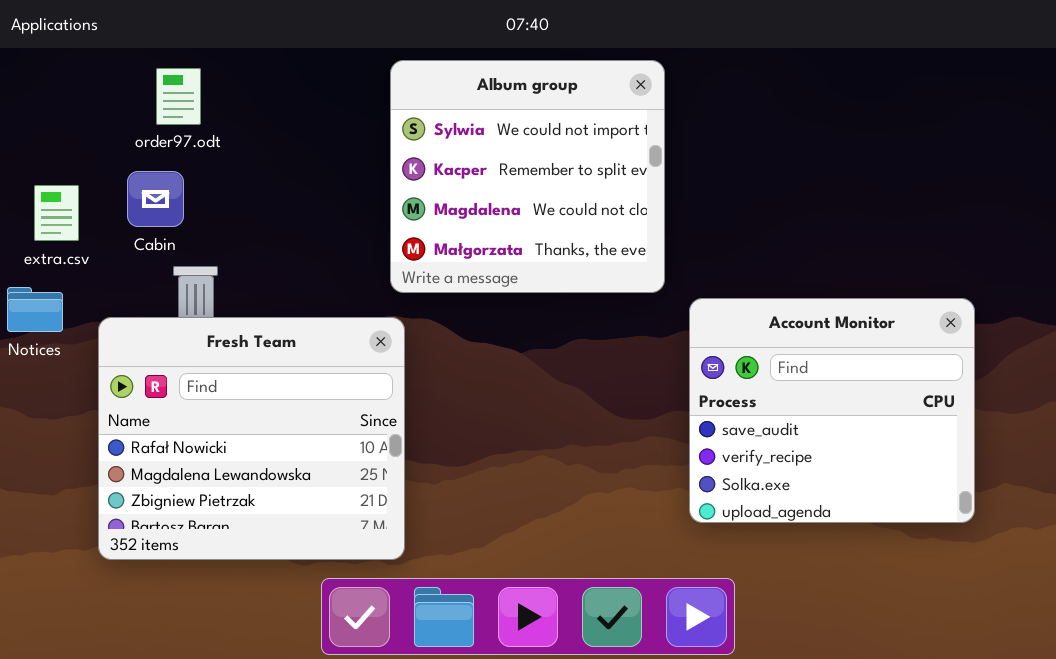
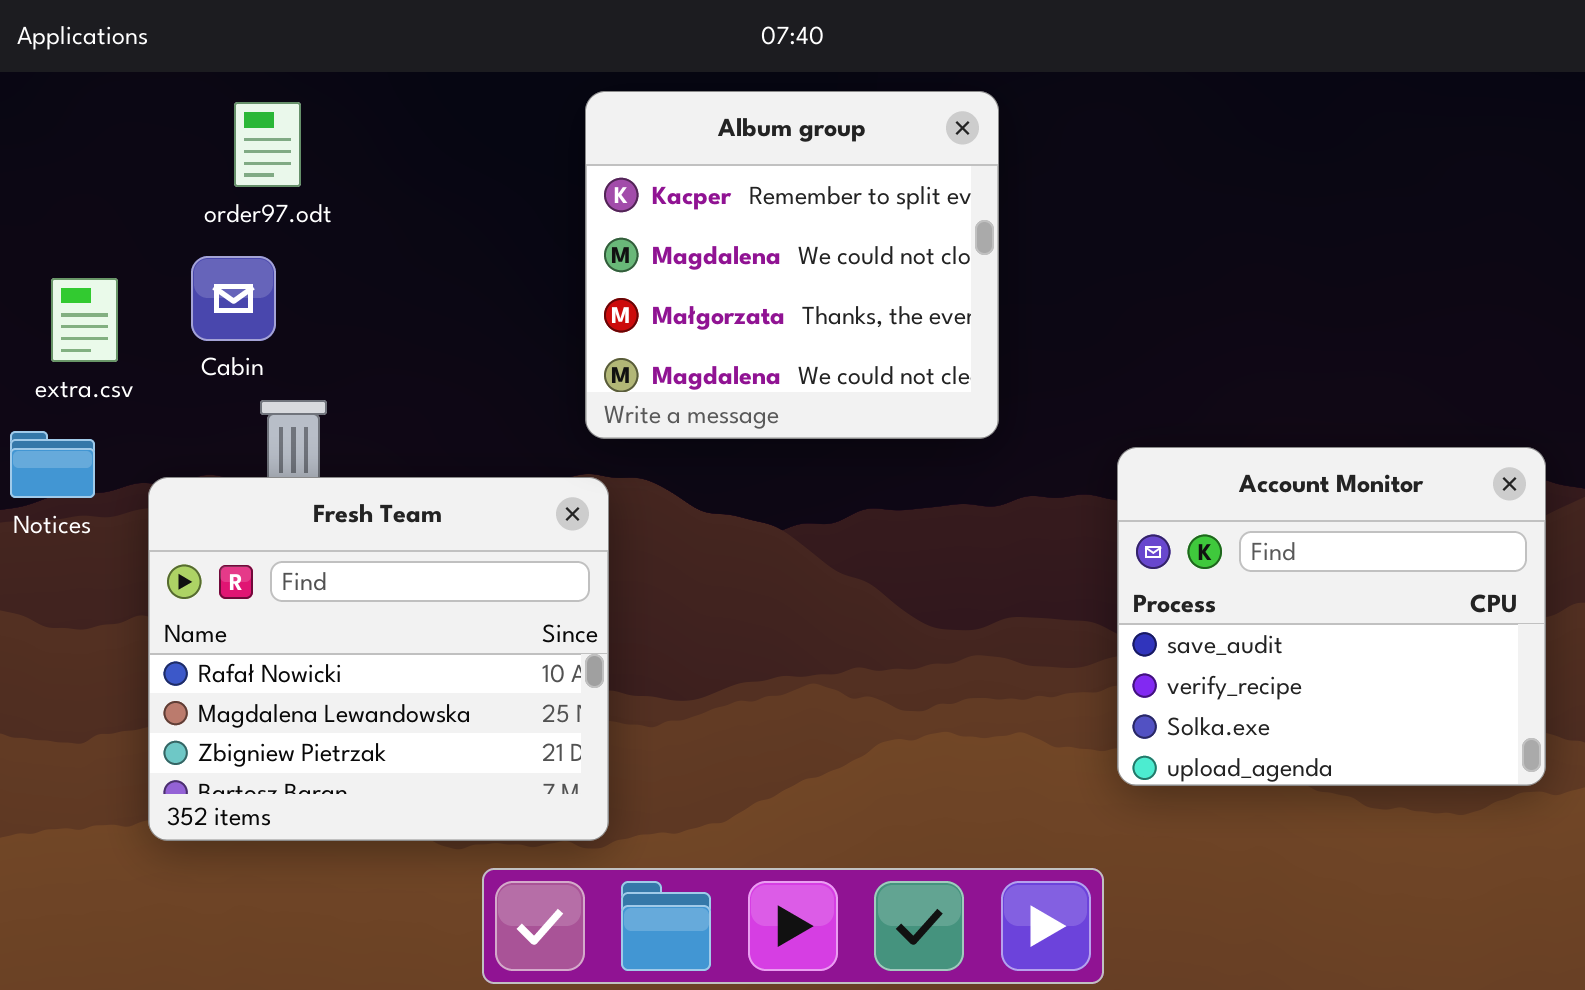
Album group: [390,60,665,293] -> [585,91,999,439], scrolled down 1 row
Account Monitor: [689,298,975,523] -> [1117,447,1546,786], moved

